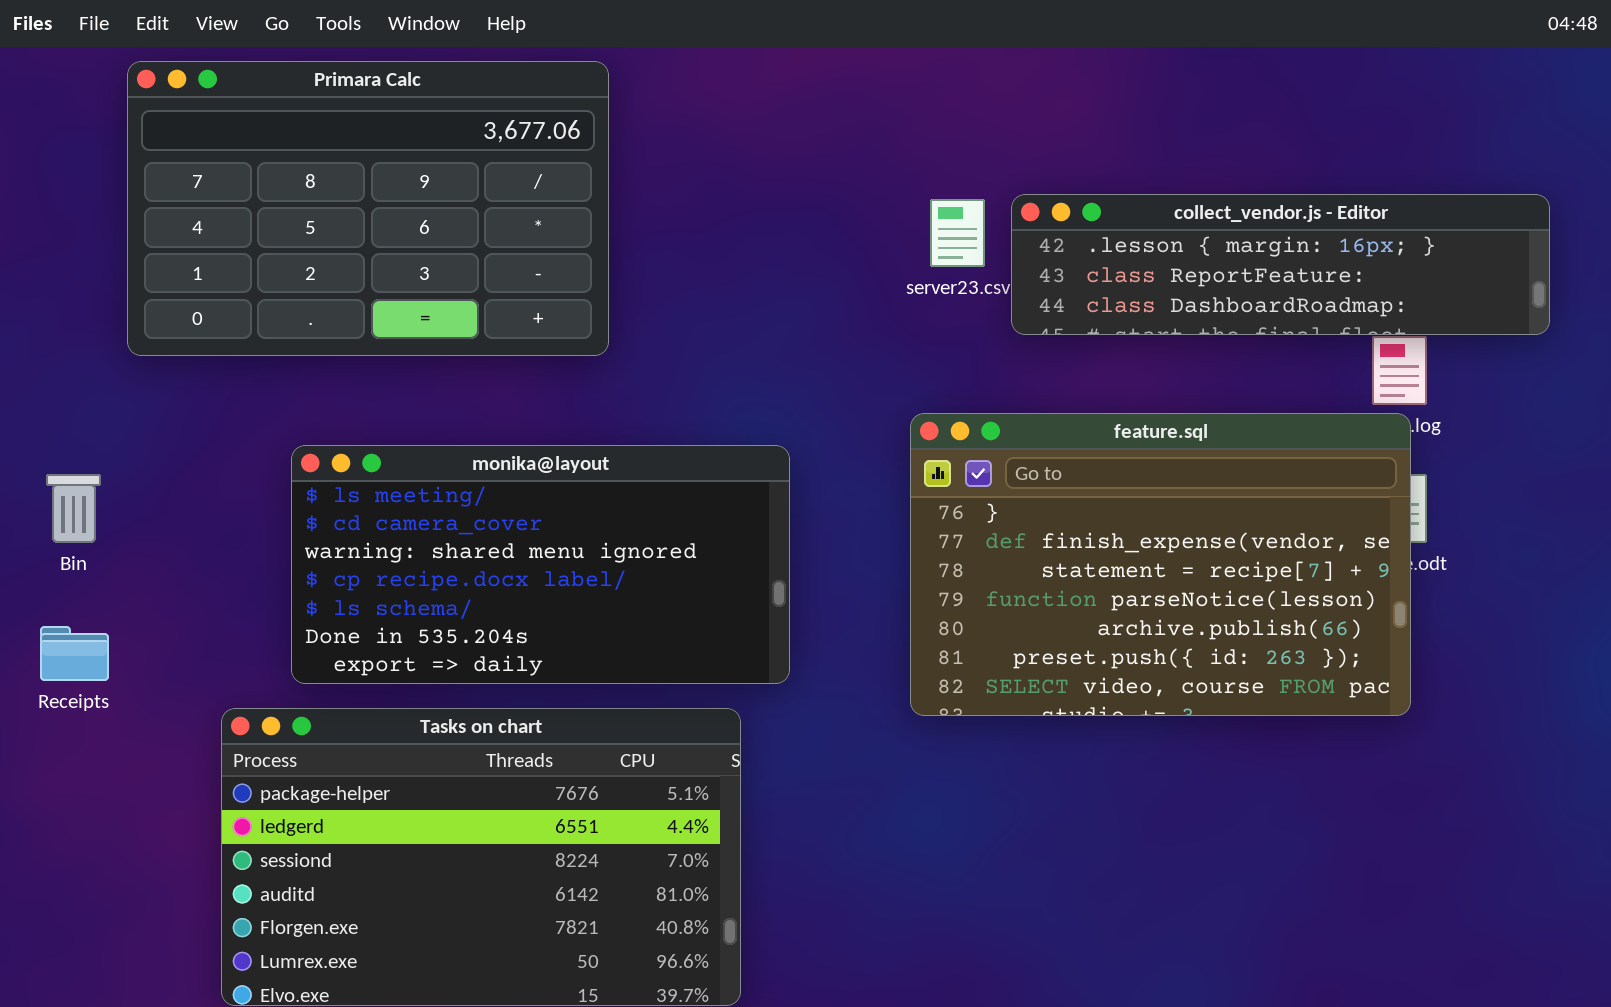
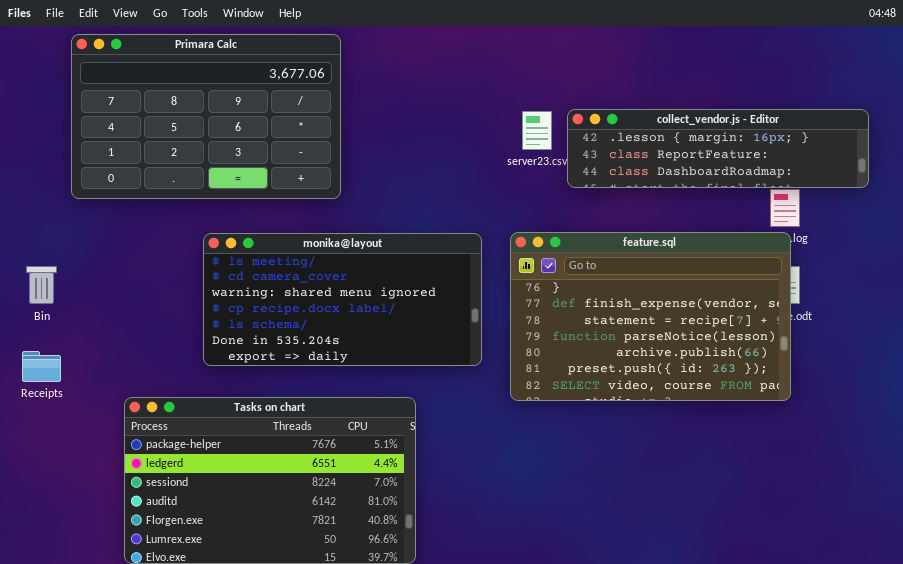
monika@layout: [291,445,790,684] -> [203,233,482,366], moved

